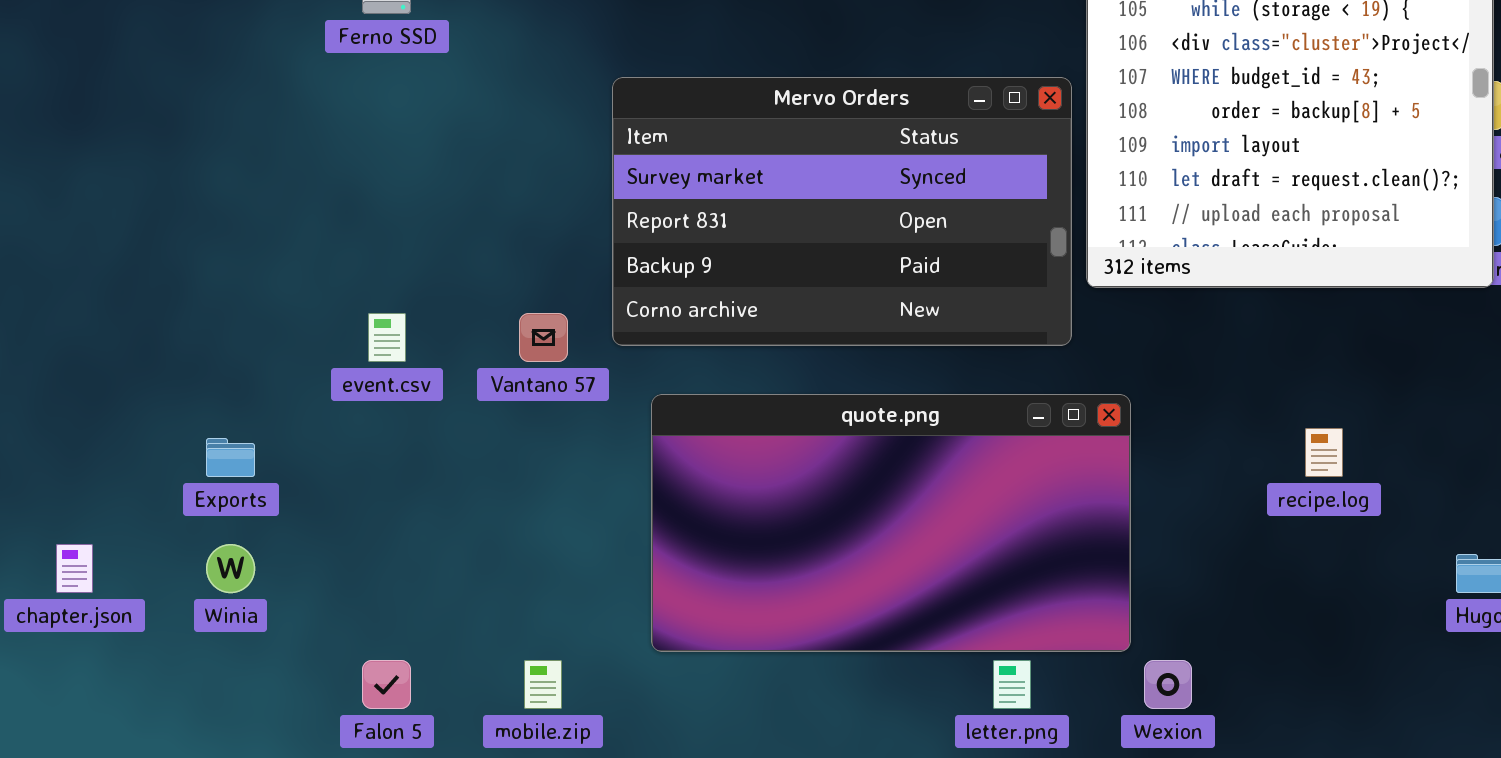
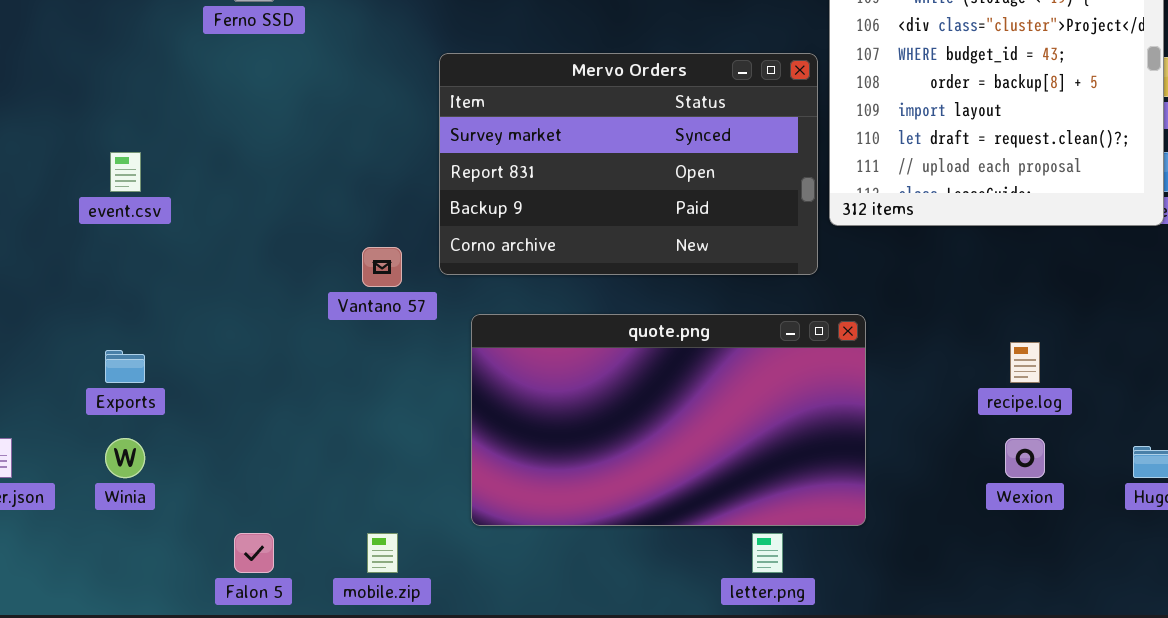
event.csv: [368,313,406,362] -> [110,152,141,192], moved
Wexion: [1144,660,1192,709] -> [1005,438,1045,478], moved

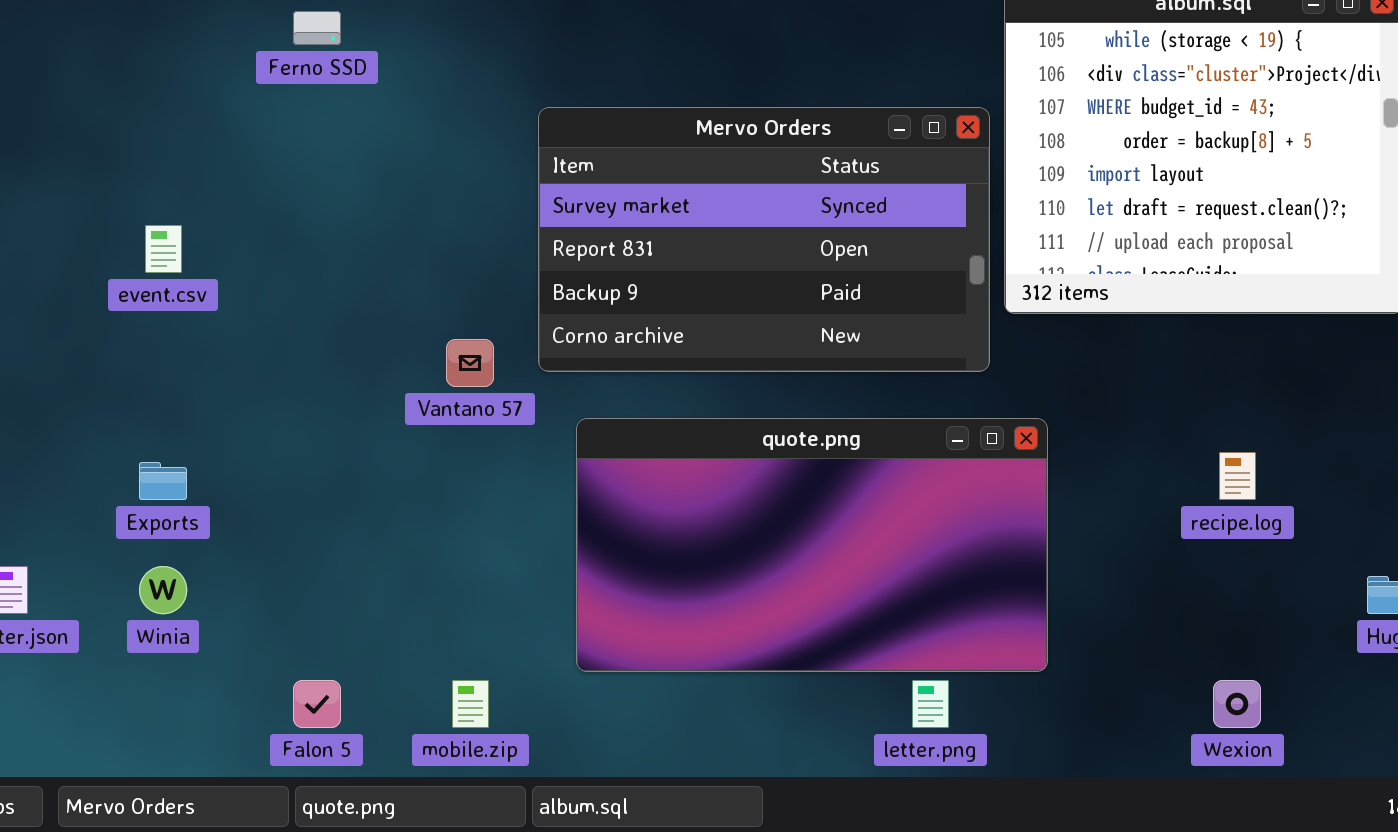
Wexion: [1005,438,1045,478] -> [1213,680,1261,728], moved

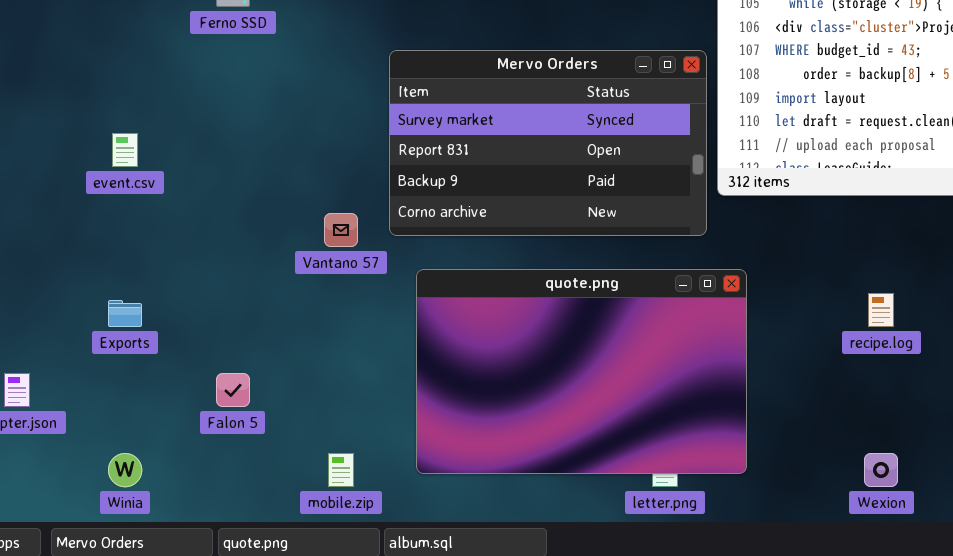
quote.png: [576,418,1048,672] -> [416,269,747,474], resized
Winia: [139,566,187,614] -> [108,453,142,487], moved
Falon 5: [293,680,341,728] -> [216,373,250,407], moved

